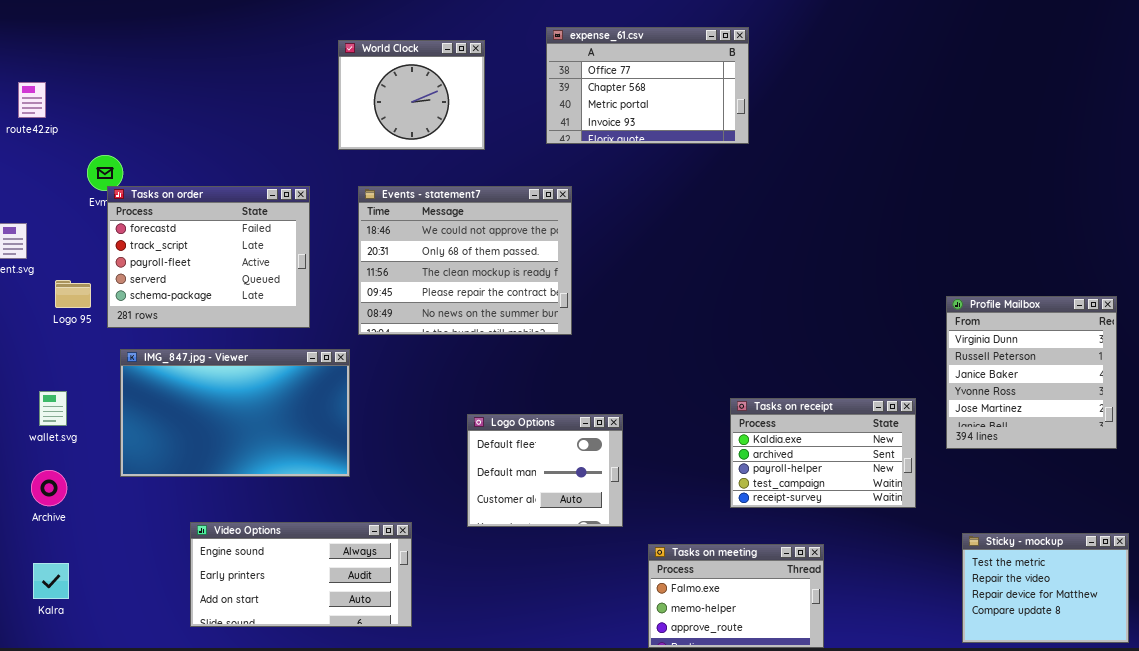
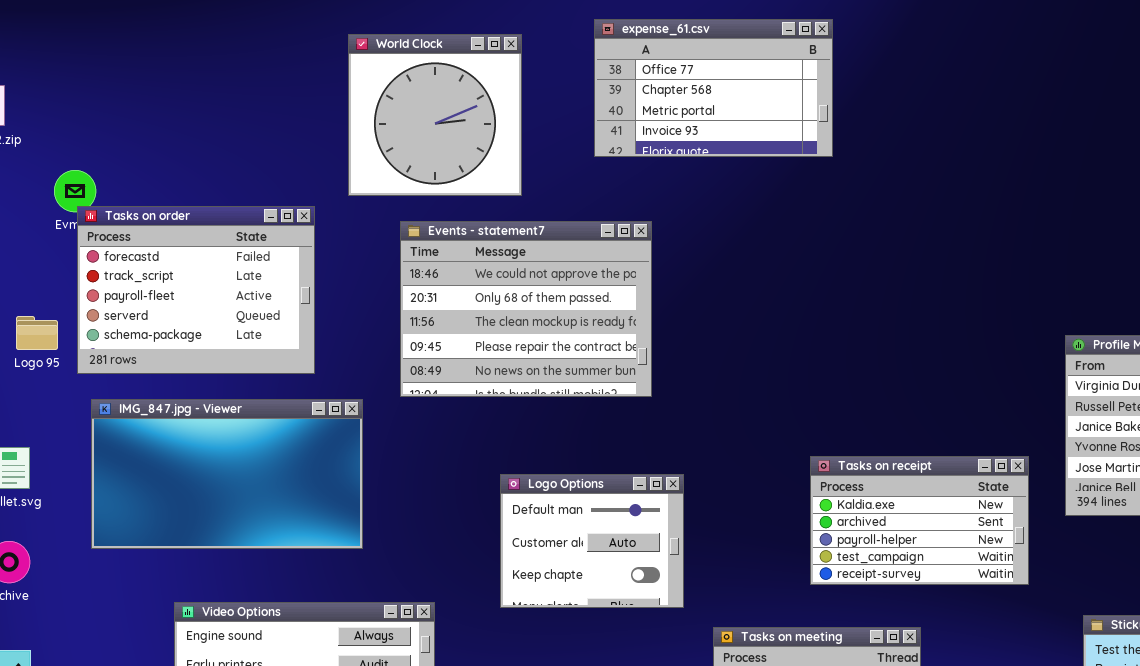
World Clock: [338,40,485,150] -> [348,34,522,196], resized
Events - statement7: [358,186,572,335] -> [400,221,652,397], moved
Logo Options: [467,414,623,527] -> [500,474,684,608], scrolled down 1 row

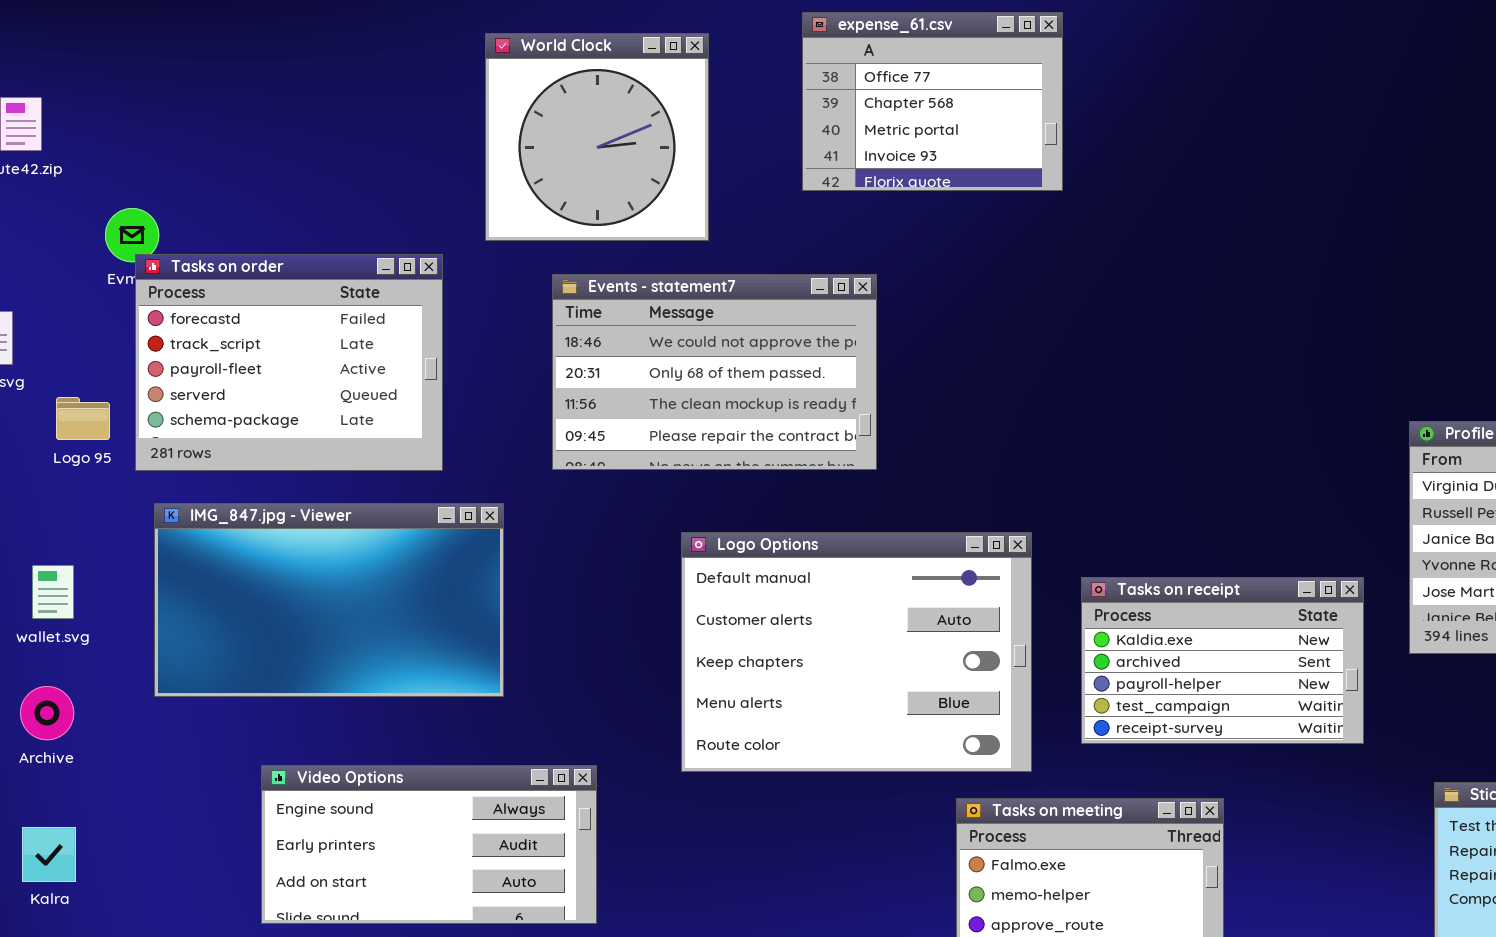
expense_61.csv: [594,19,833,157] -> [802,12,1063,191], resized
Events - statement7: [400,221,652,397] -> [552,274,877,470], resized
Logo Options: [500,474,684,608] -> [681,532,1032,772], resized

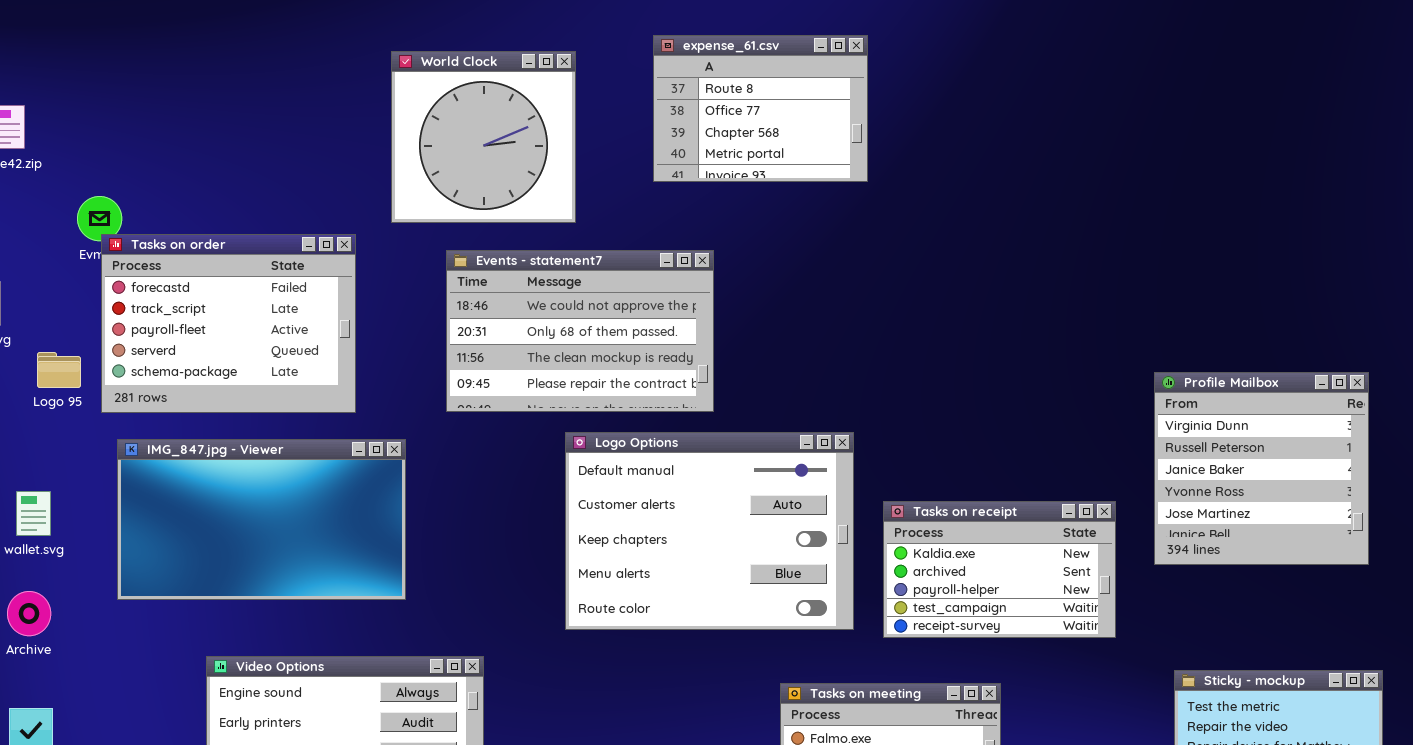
expense_61.csv: [802,12,1063,191] -> [653,35,868,182], scrolled up 1 row
Logo Options: [681,532,1032,772] -> [565,432,854,630], moved

